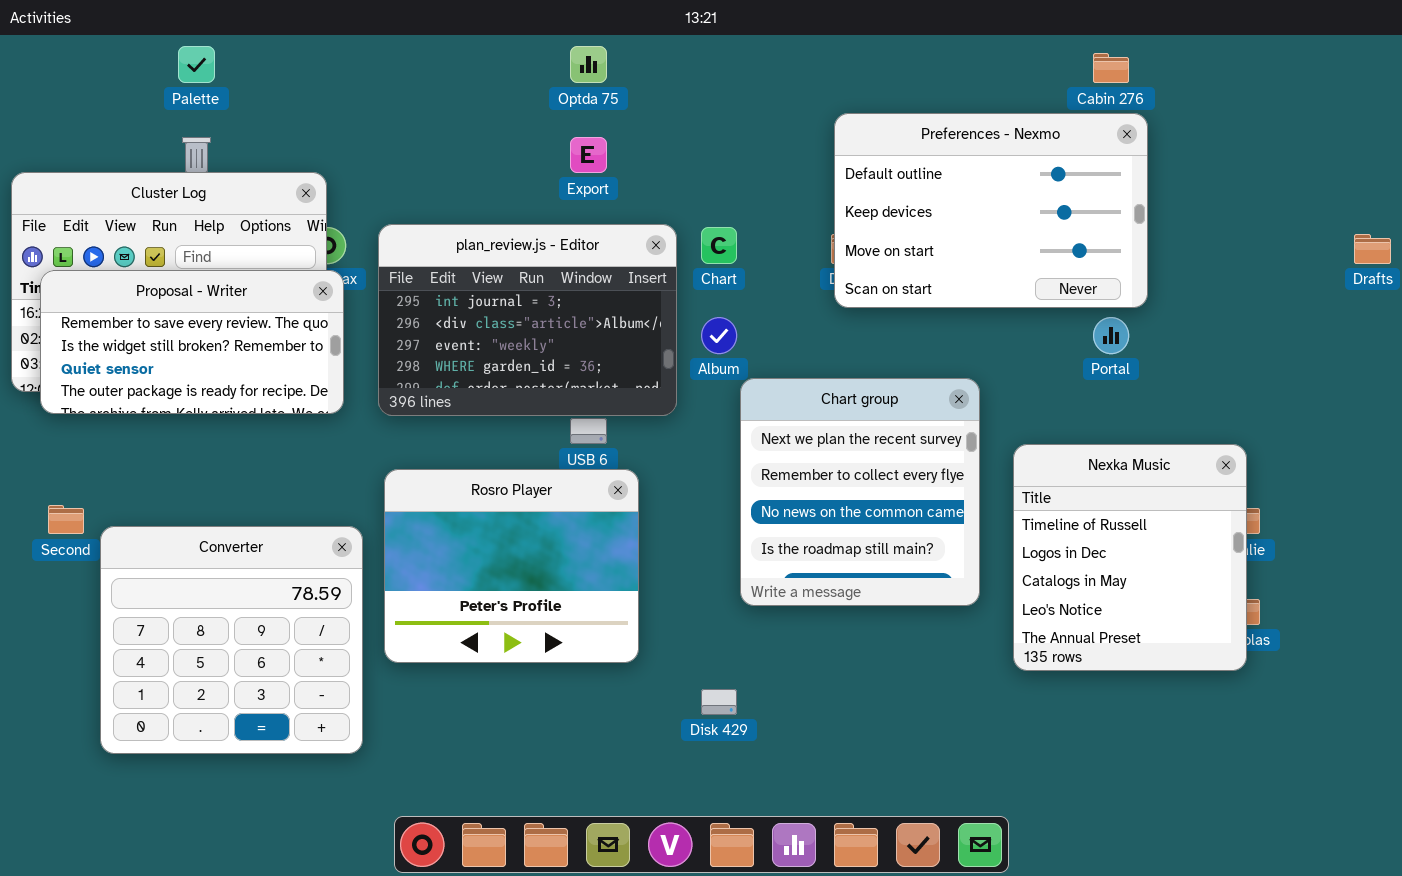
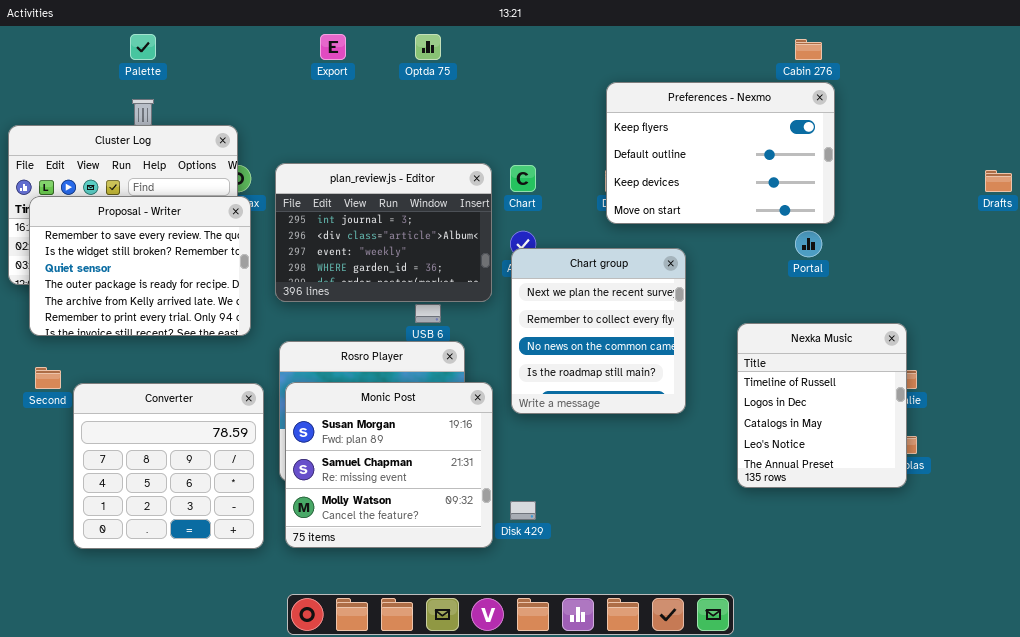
Preferences - Nexmo: [834,113,1148,308] -> [606,82,835,224], scrolled up 1 row
Export: [570,137,607,173] -> [320,34,346,60], moved
Proposal - Writer: [40,270,344,414] -> [29,196,251,336], resized
Chart group: [740,378,980,606] -> [511,248,686,414], moved
Monic Post: none -> [285,382,493,548], opened

